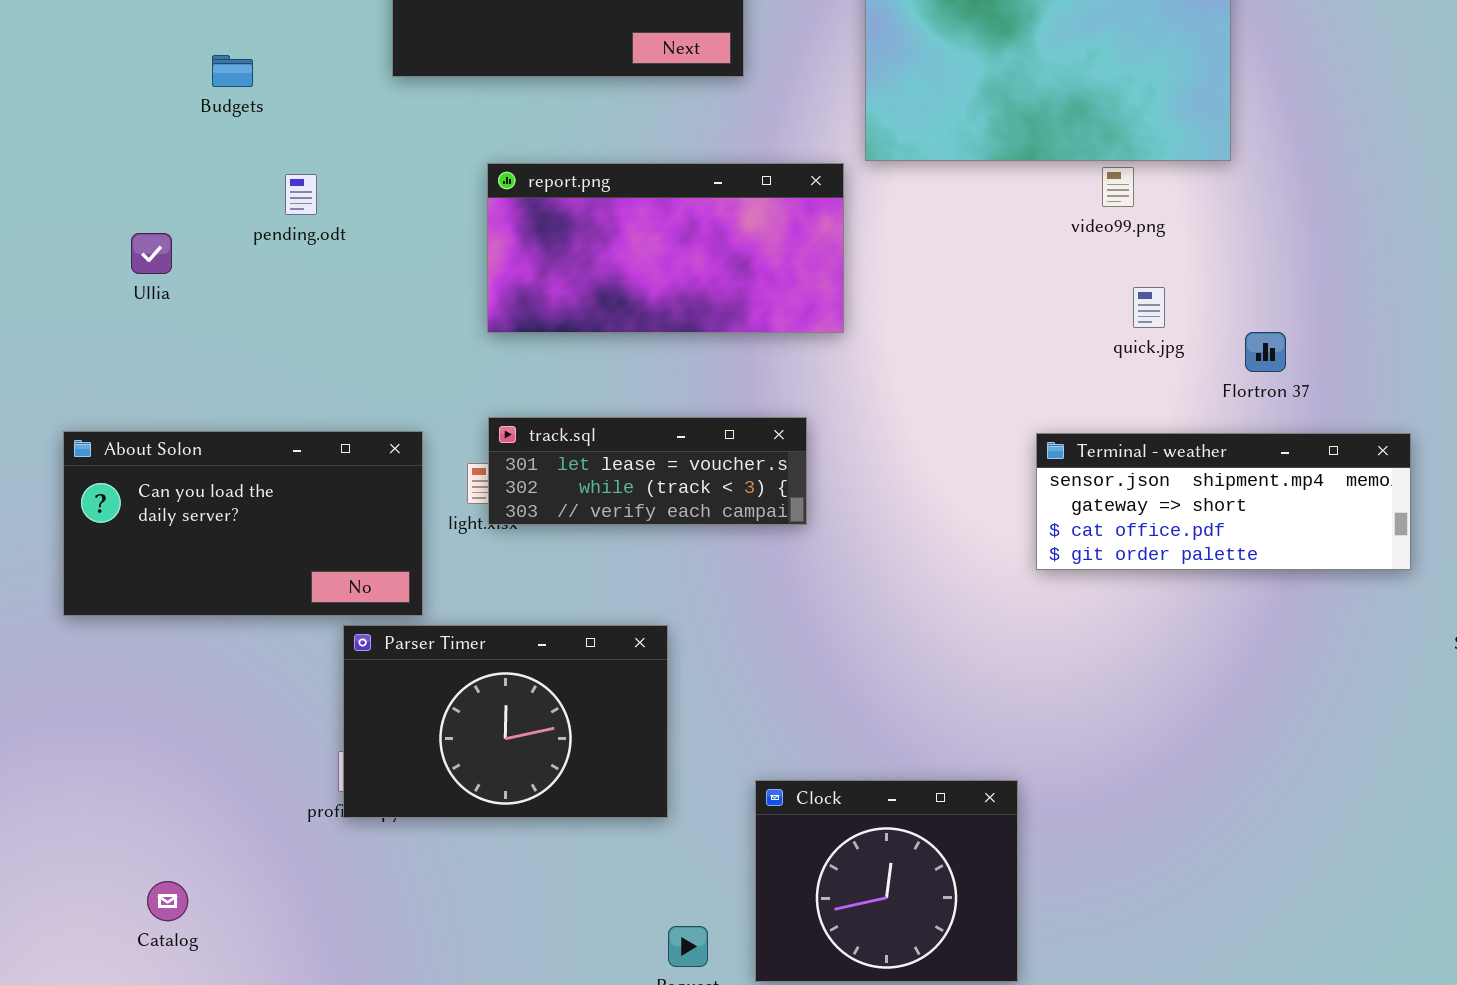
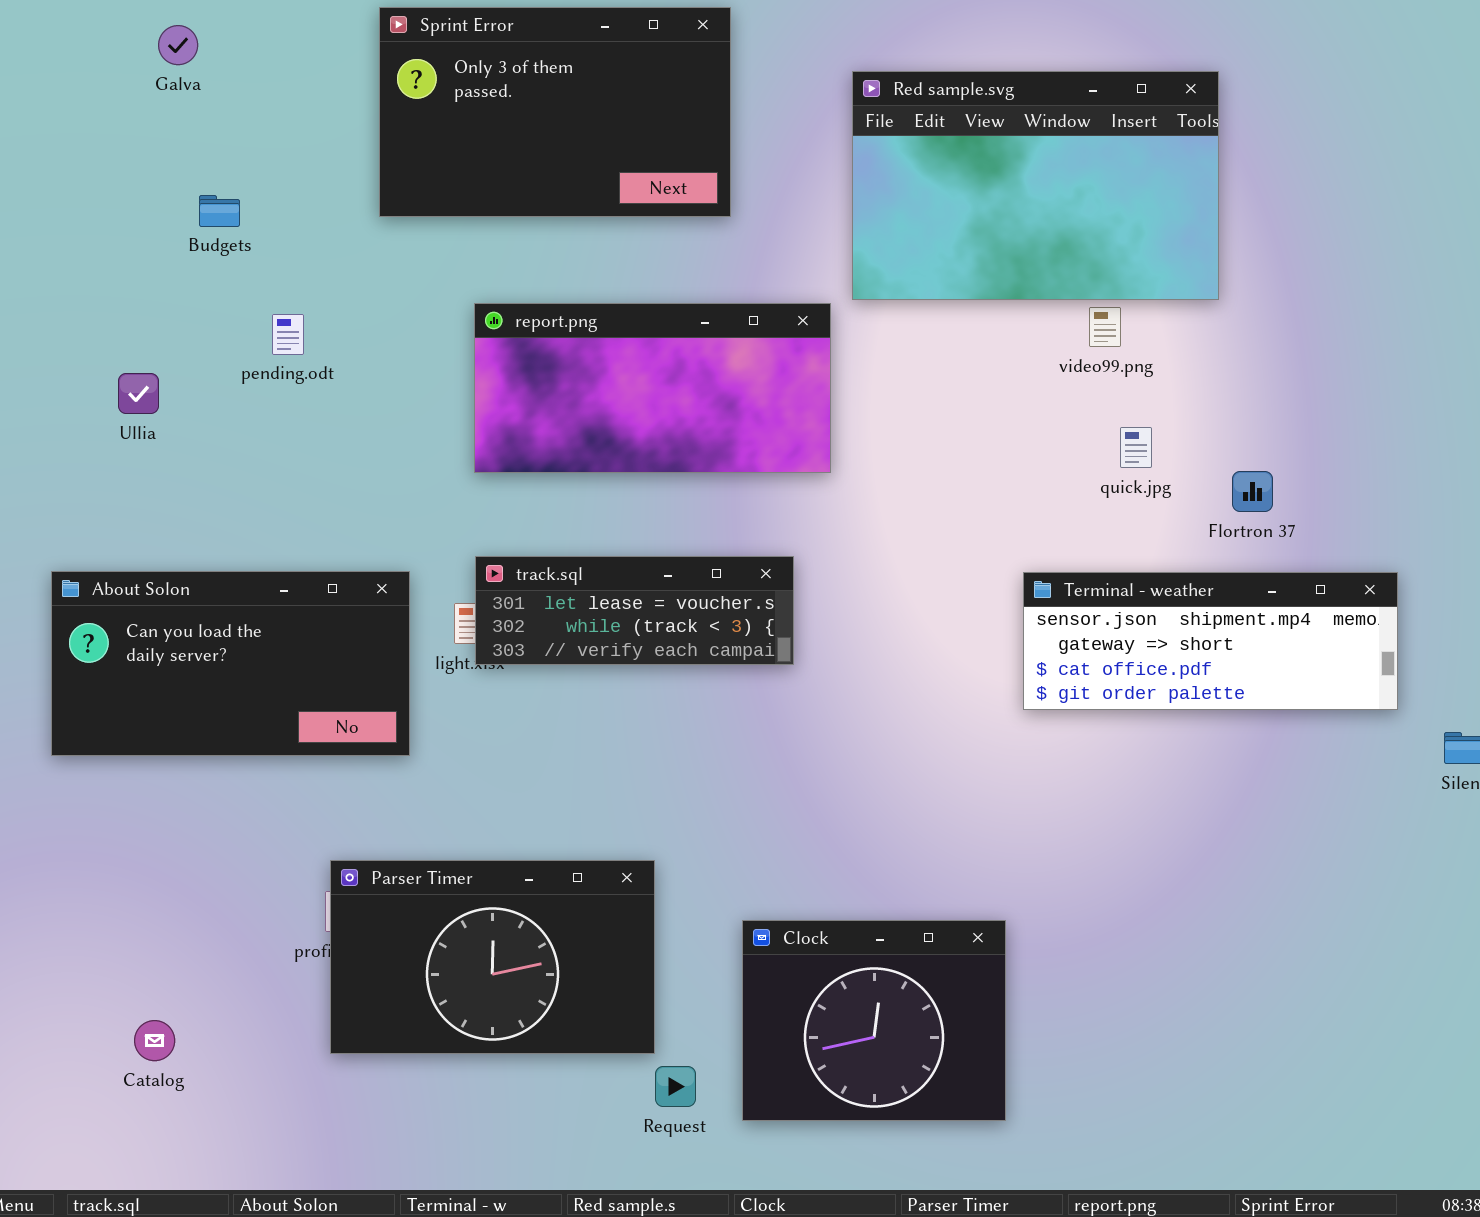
Parser Timer: [343,625,668,818] -> [330,860,655,1054], moved

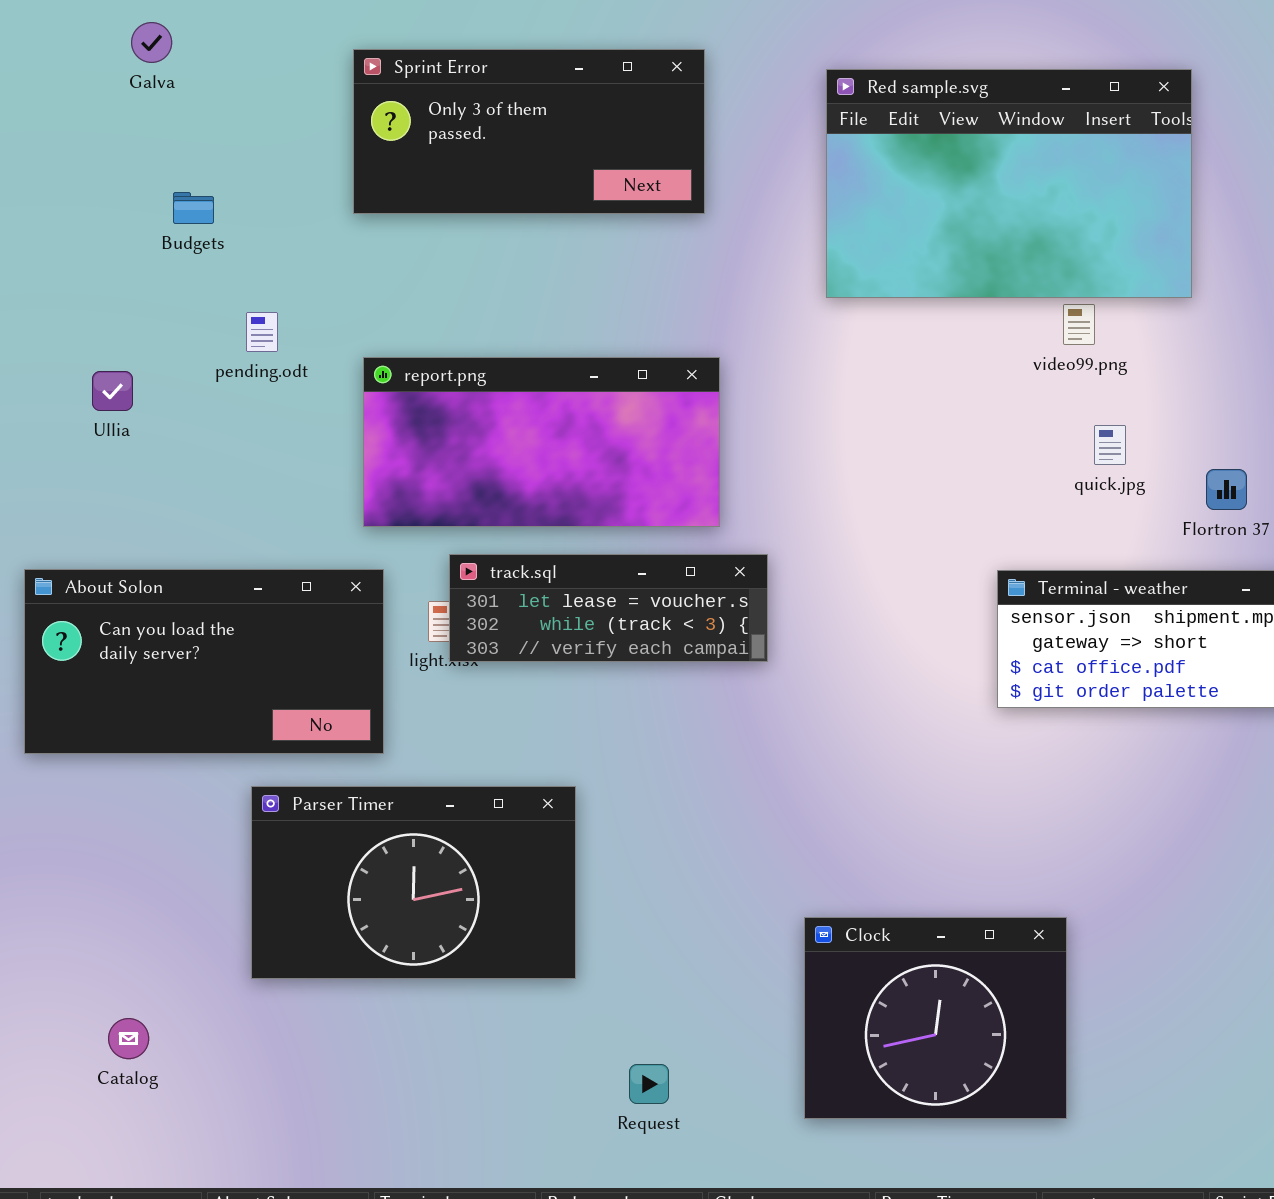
Sprint Error: [379,7,731,217] -> [353,49,705,214], resized
report.png: [474,303,831,473] -> [363,357,720,527], moved
Parser Timer: [330,860,655,1054] -> [251,786,576,979], moved
Clock: [742,920,1006,1121] -> [804,917,1067,1119], moved

